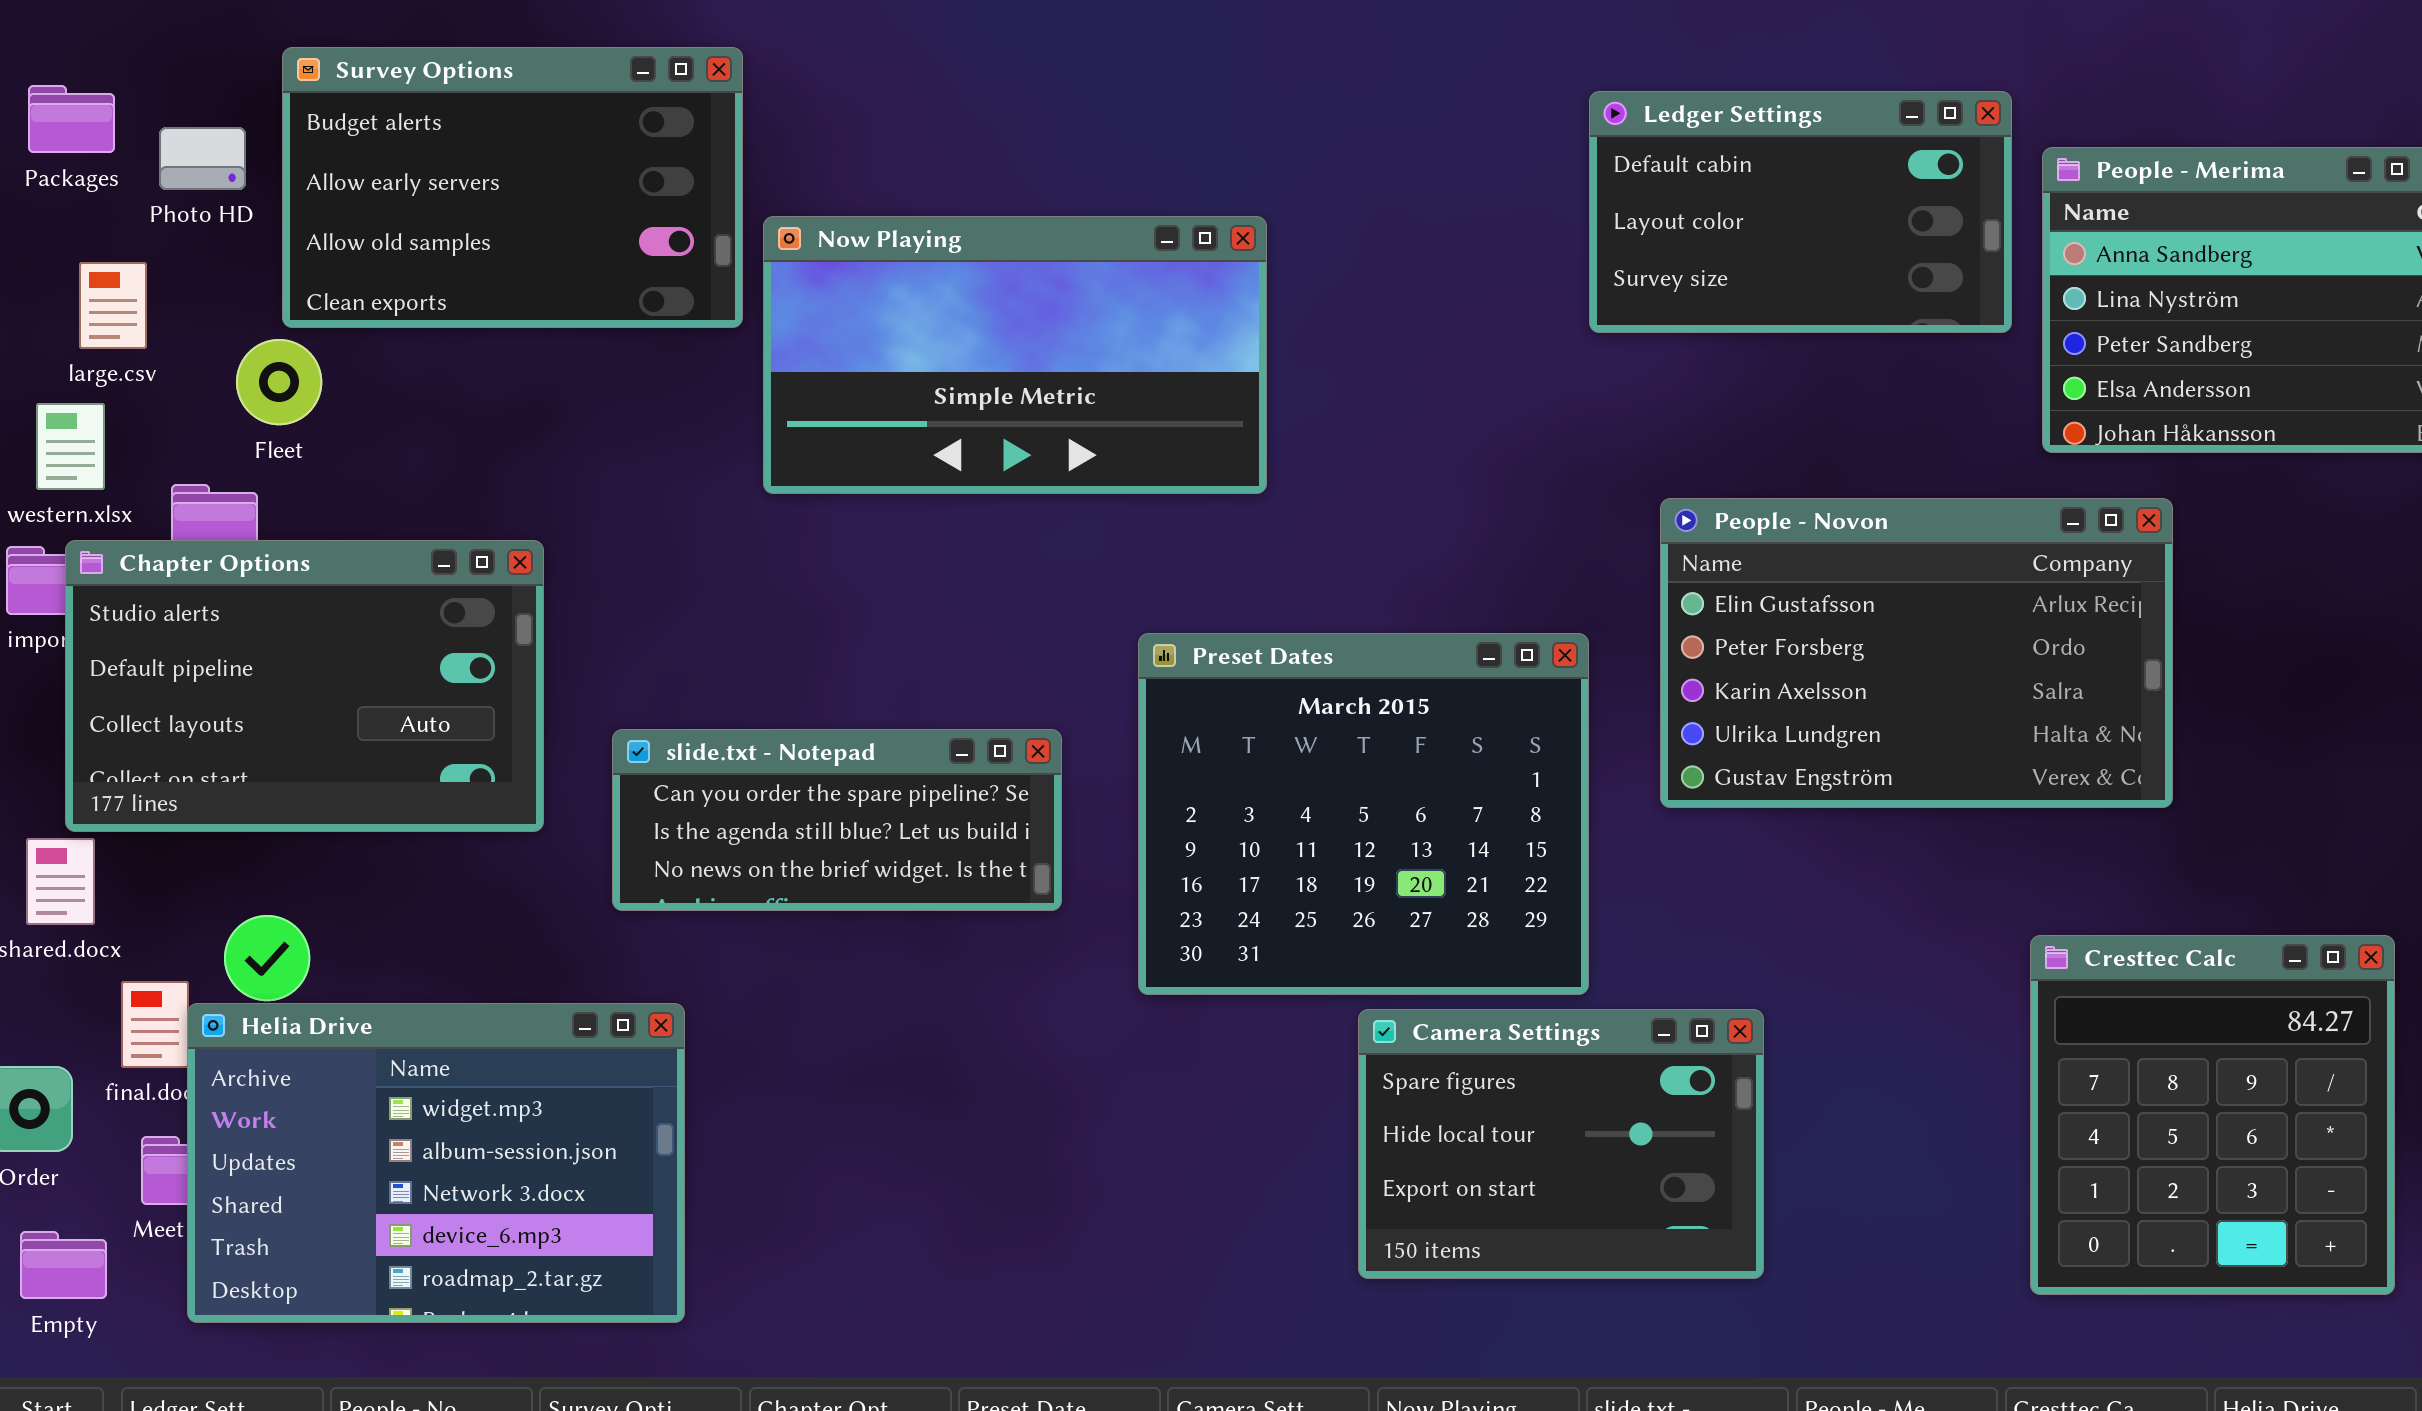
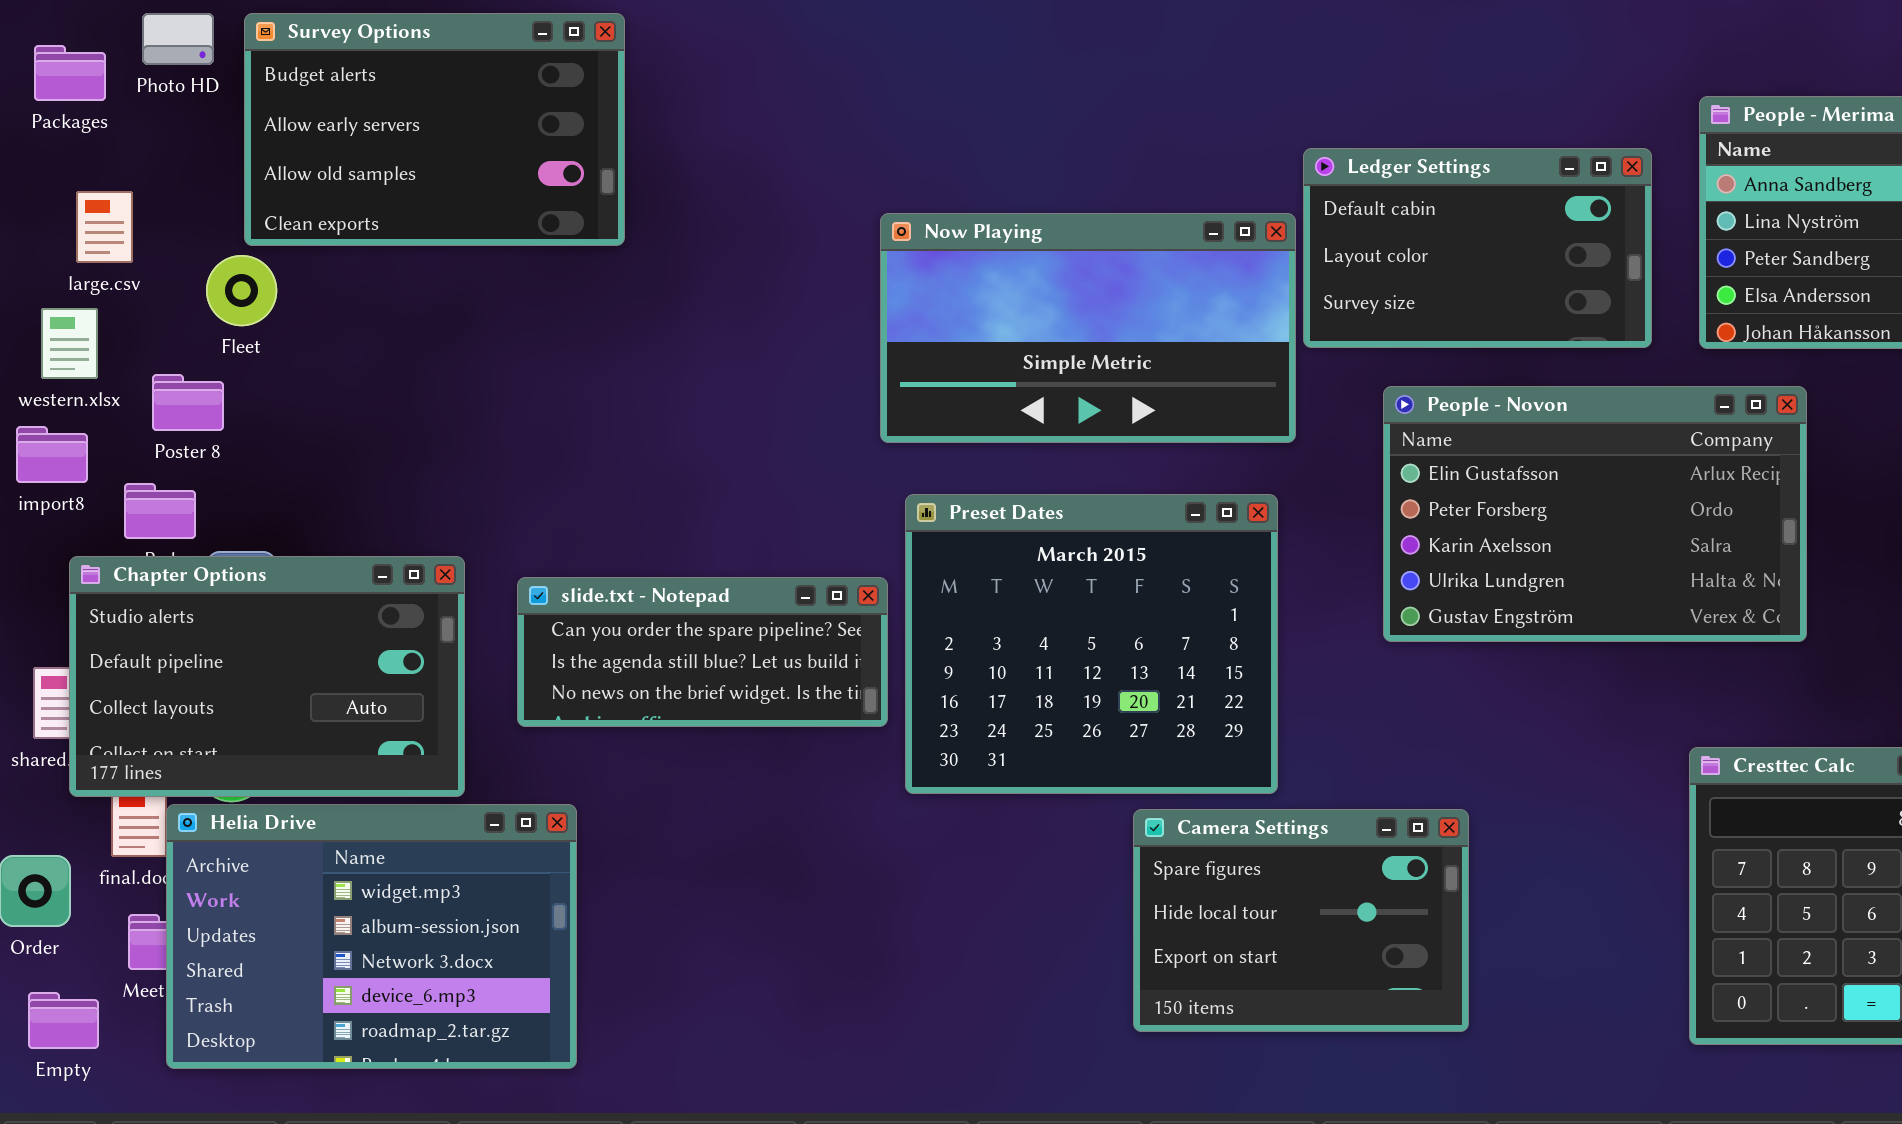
Ledger Settings: [1589,91,2012,333] -> [1303,148,1652,348], moved
Photo HD: [159,127,246,190] -> [142,13,214,65], moved
Now Playing: [763,216,1267,494] -> [880,213,1296,443], moved
Chapter Options: [65,540,544,832] -> [69,556,465,797], moved
Preset Dates: [1138,633,1589,995] -> [905,494,1278,794], moved

